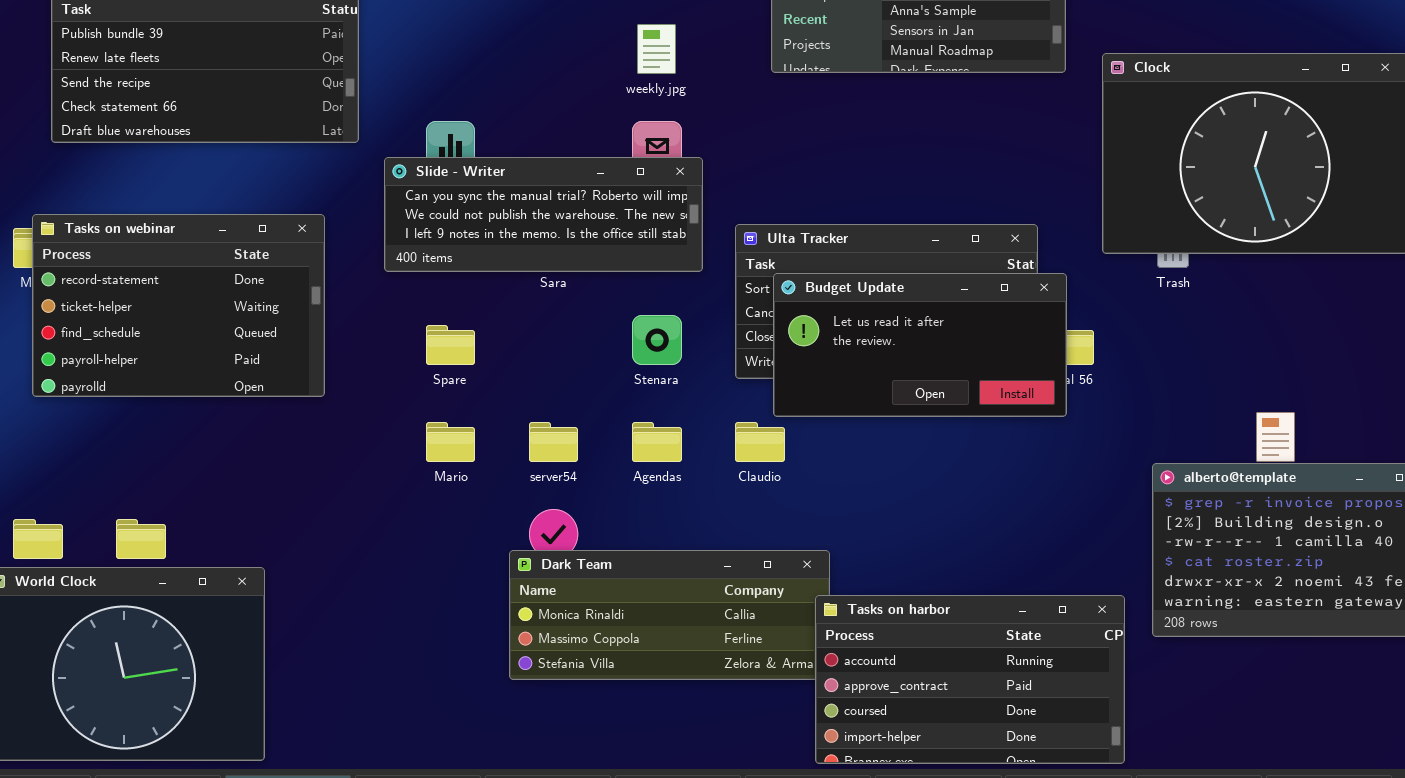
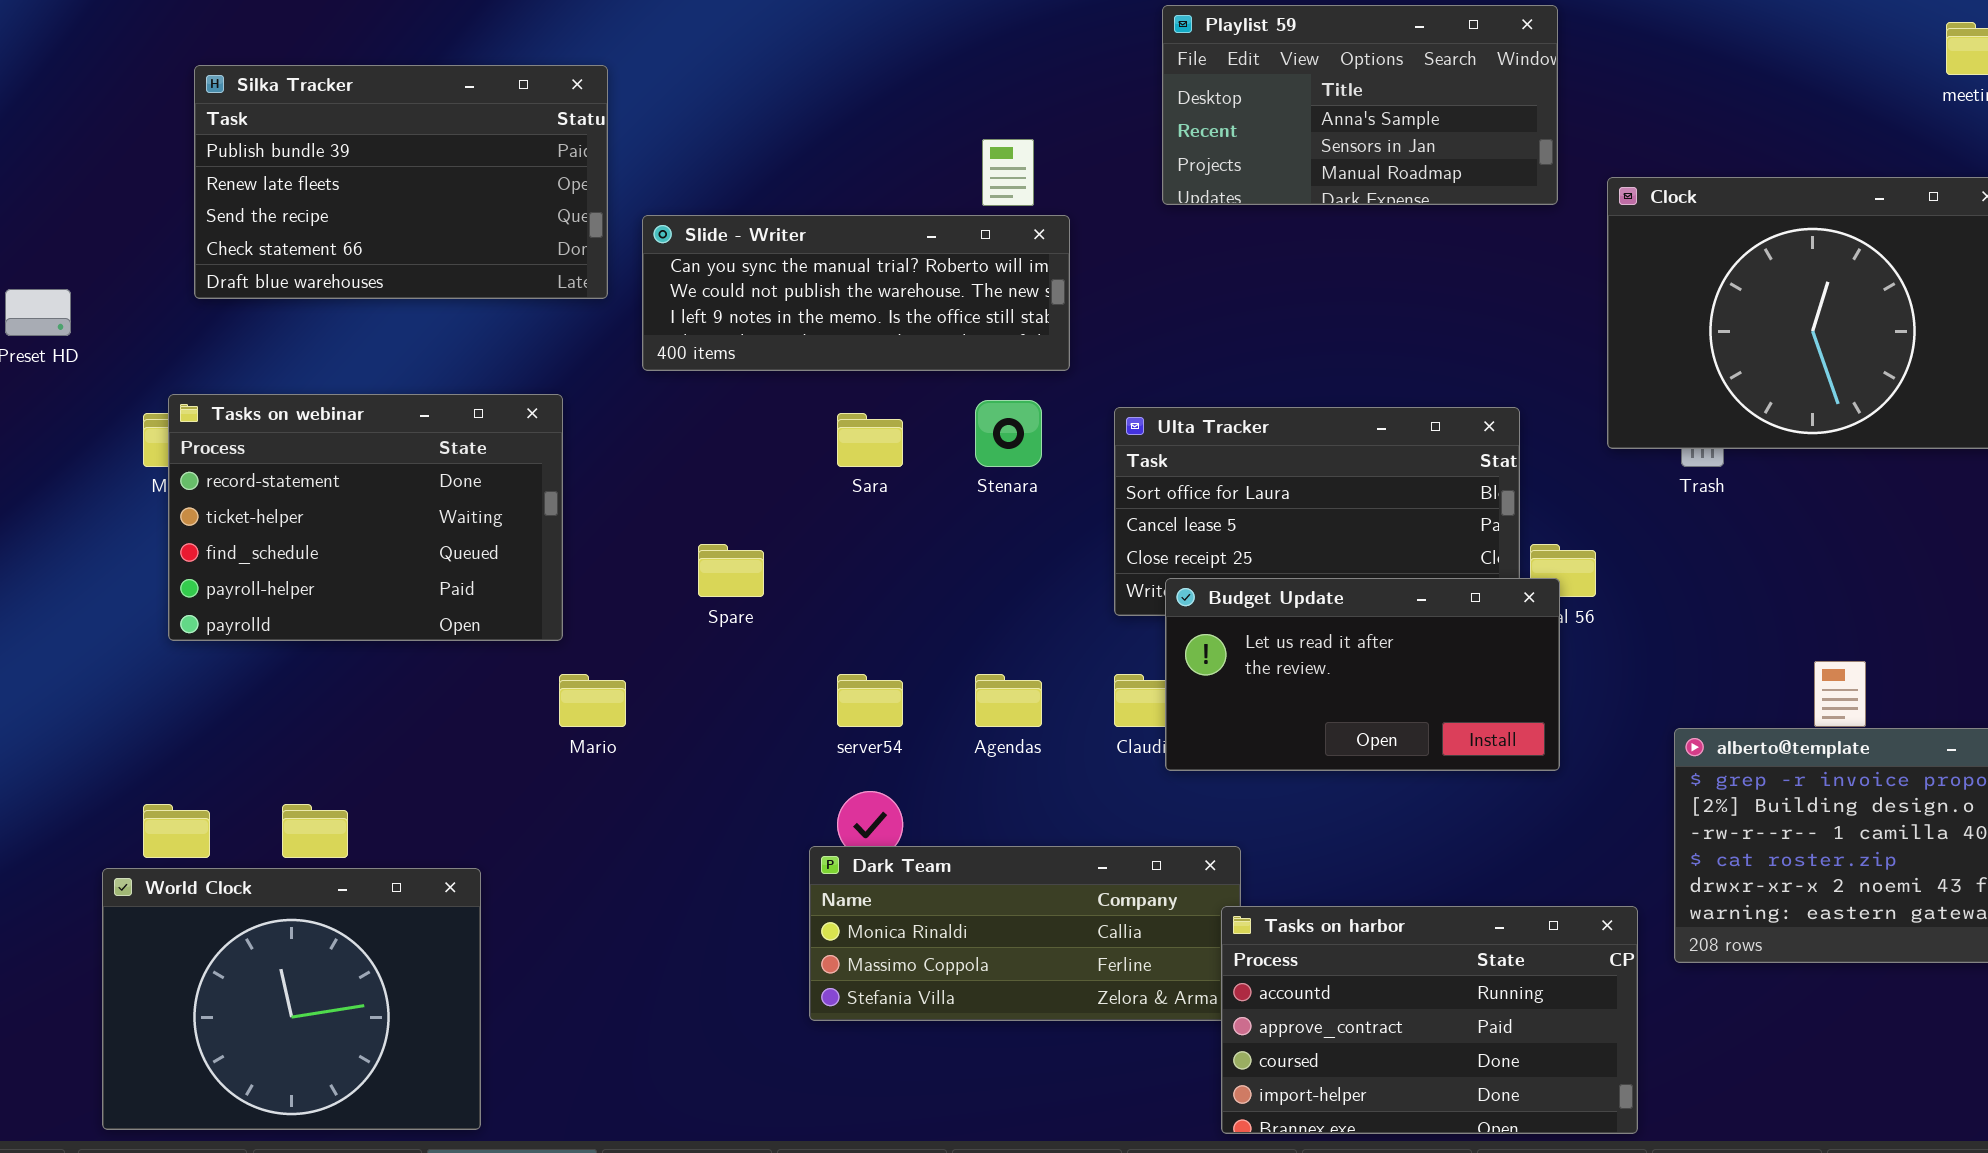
Slide - Writer: [384,157,703,272] -> [642,215,1070,371], moved
Budget Update: [773,273,1067,417] -> [1165,578,1560,771], moved
Stenara: [632,315,682,365] -> [975,400,1042,467], moved
Mario: [426,422,475,462] -> [559,674,626,727], moved

